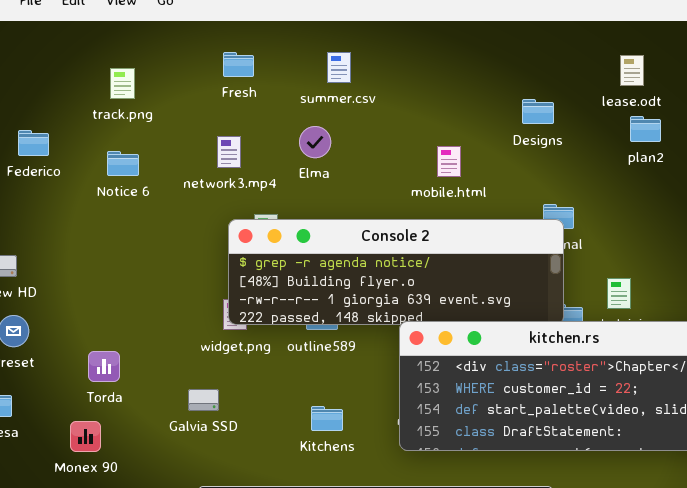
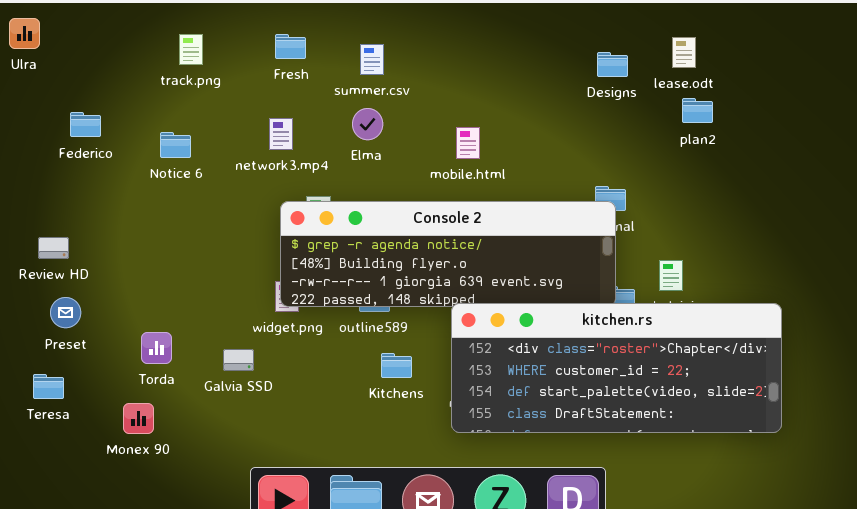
summer.csv: [327,52,351,83] -> [360,44,384,75], moved
track.png: [110,68,135,99] -> [179,34,203,65], moved
Designs: [522,99,554,124] -> [597,52,628,77], moved
mobile.html: [437,146,461,177] -> [456,127,480,159], moved
Galvia SSD: [188,389,219,411] -> [223,349,254,371], moved
Kitchens: [311,406,343,431] -> [381,353,412,378], moved

